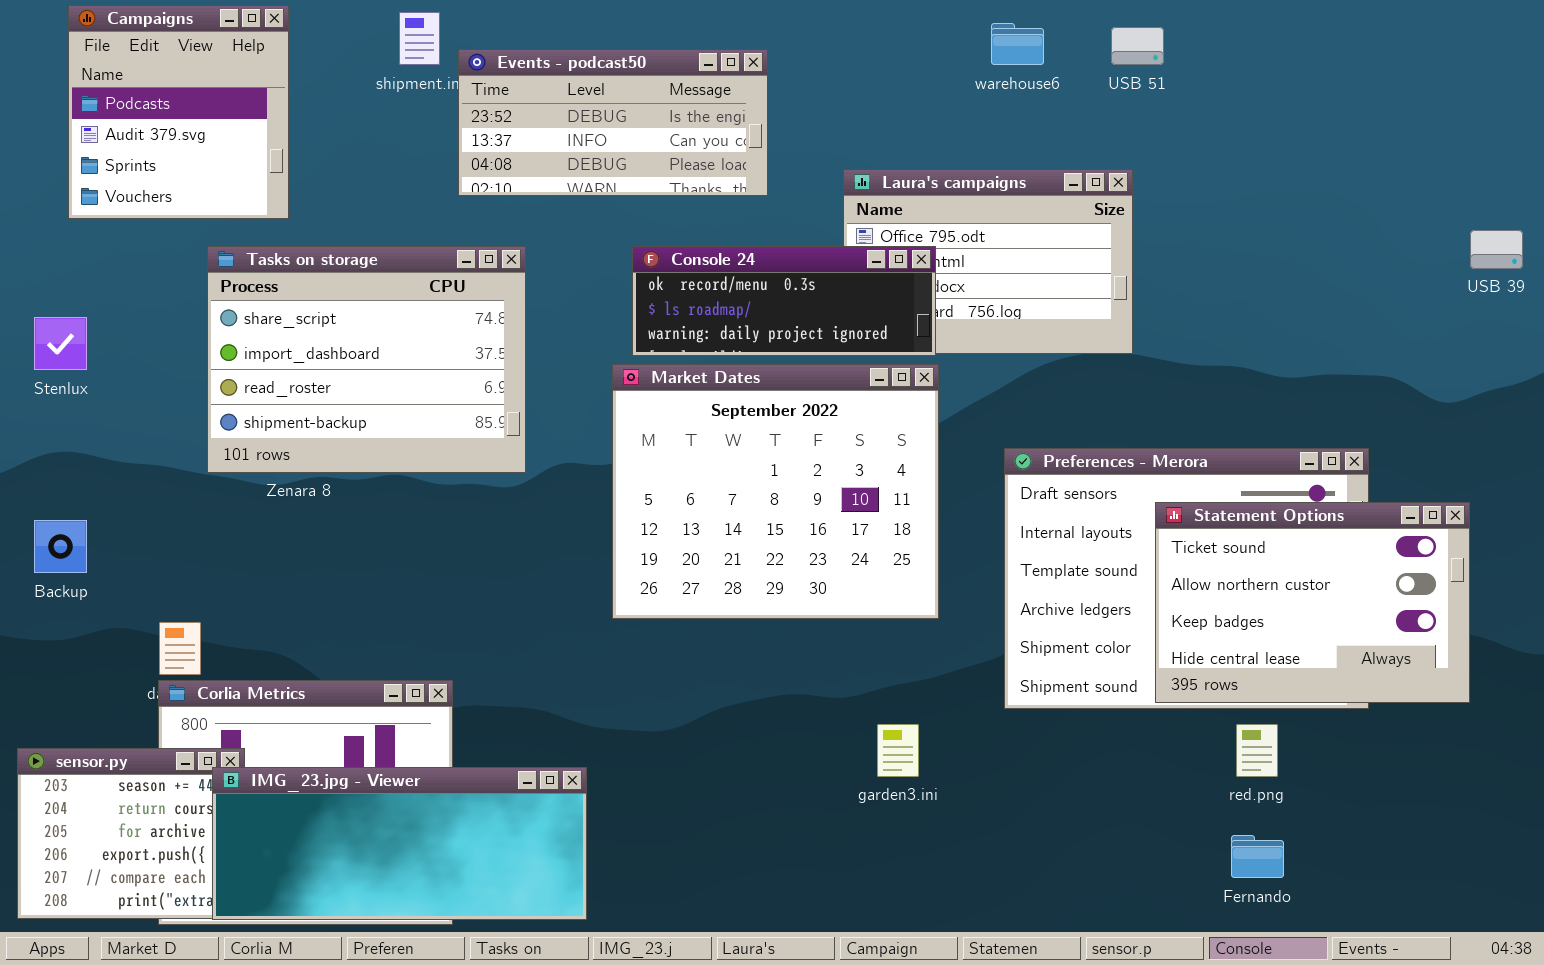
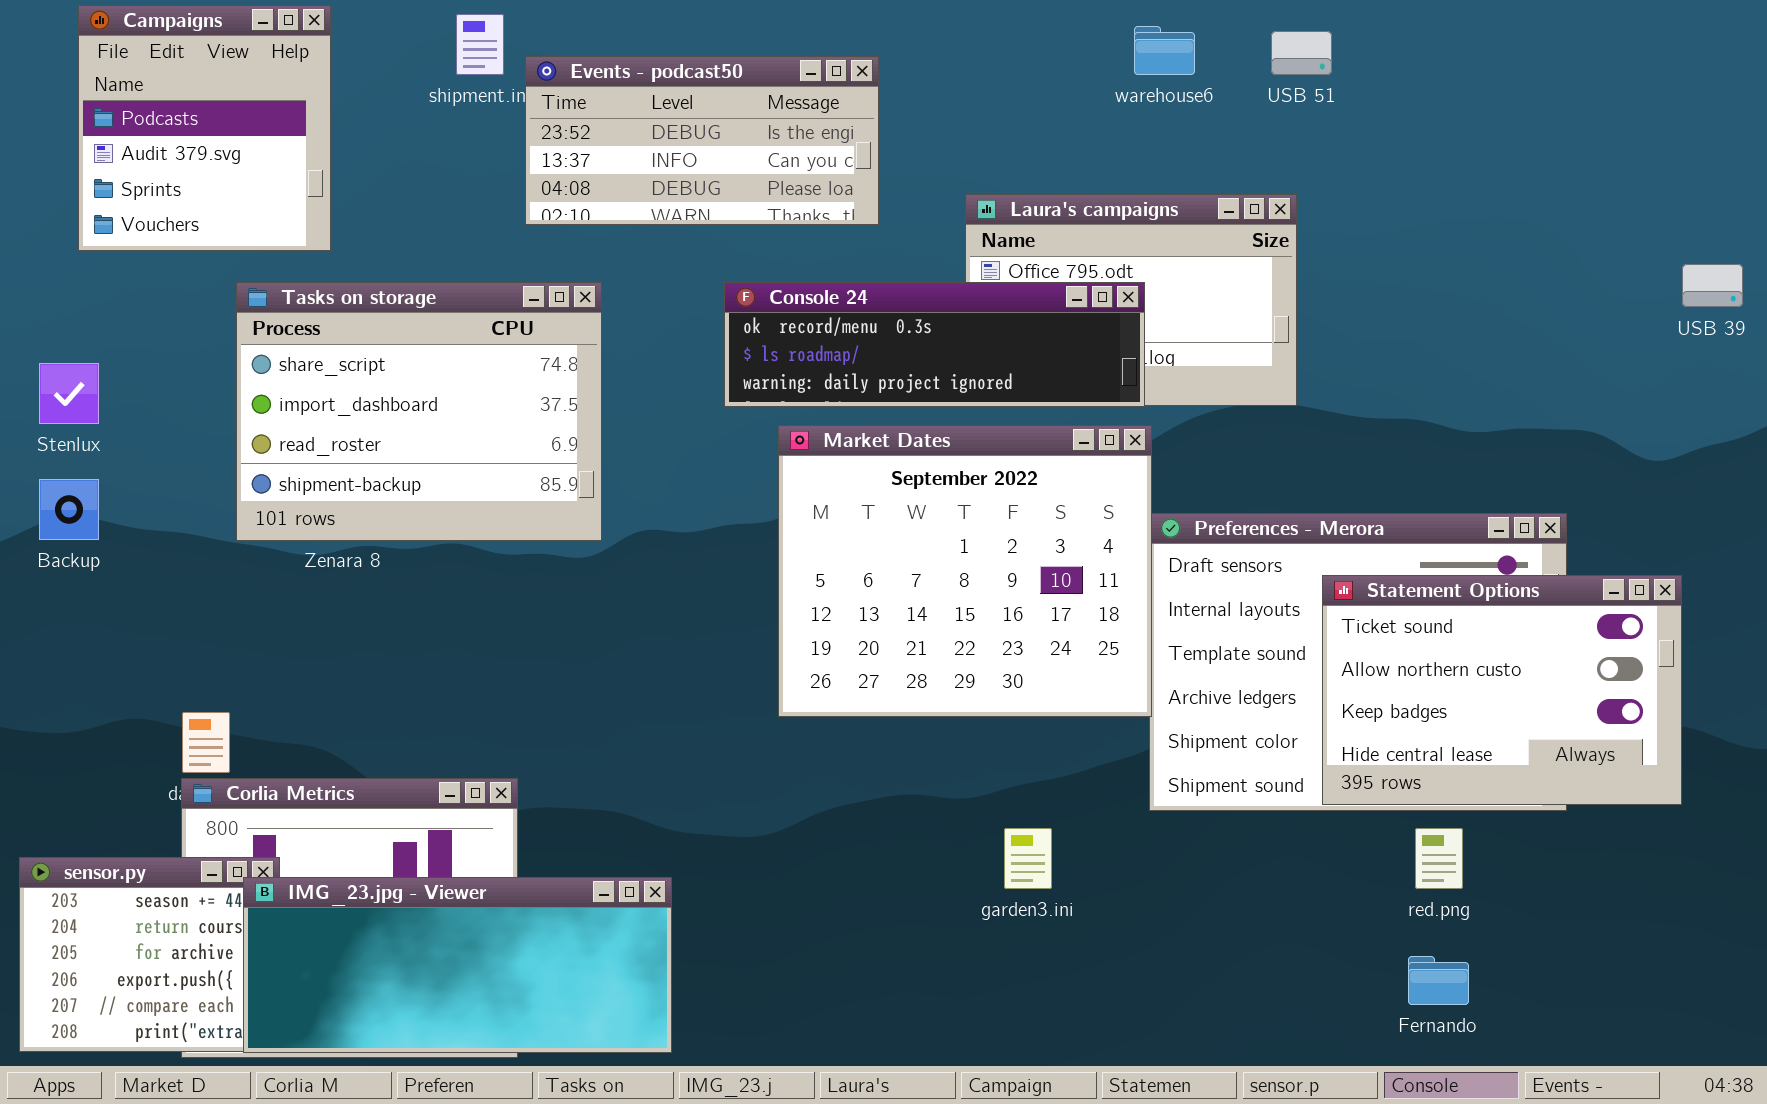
Console 24: [632,246,936,356] -> [724,282,1145,407], resized
Market Dates: [612,364,939,619] -> [778,425,1152,717], moved
Backup: [34,520,87,573] -> [39,479,99,540], moved

